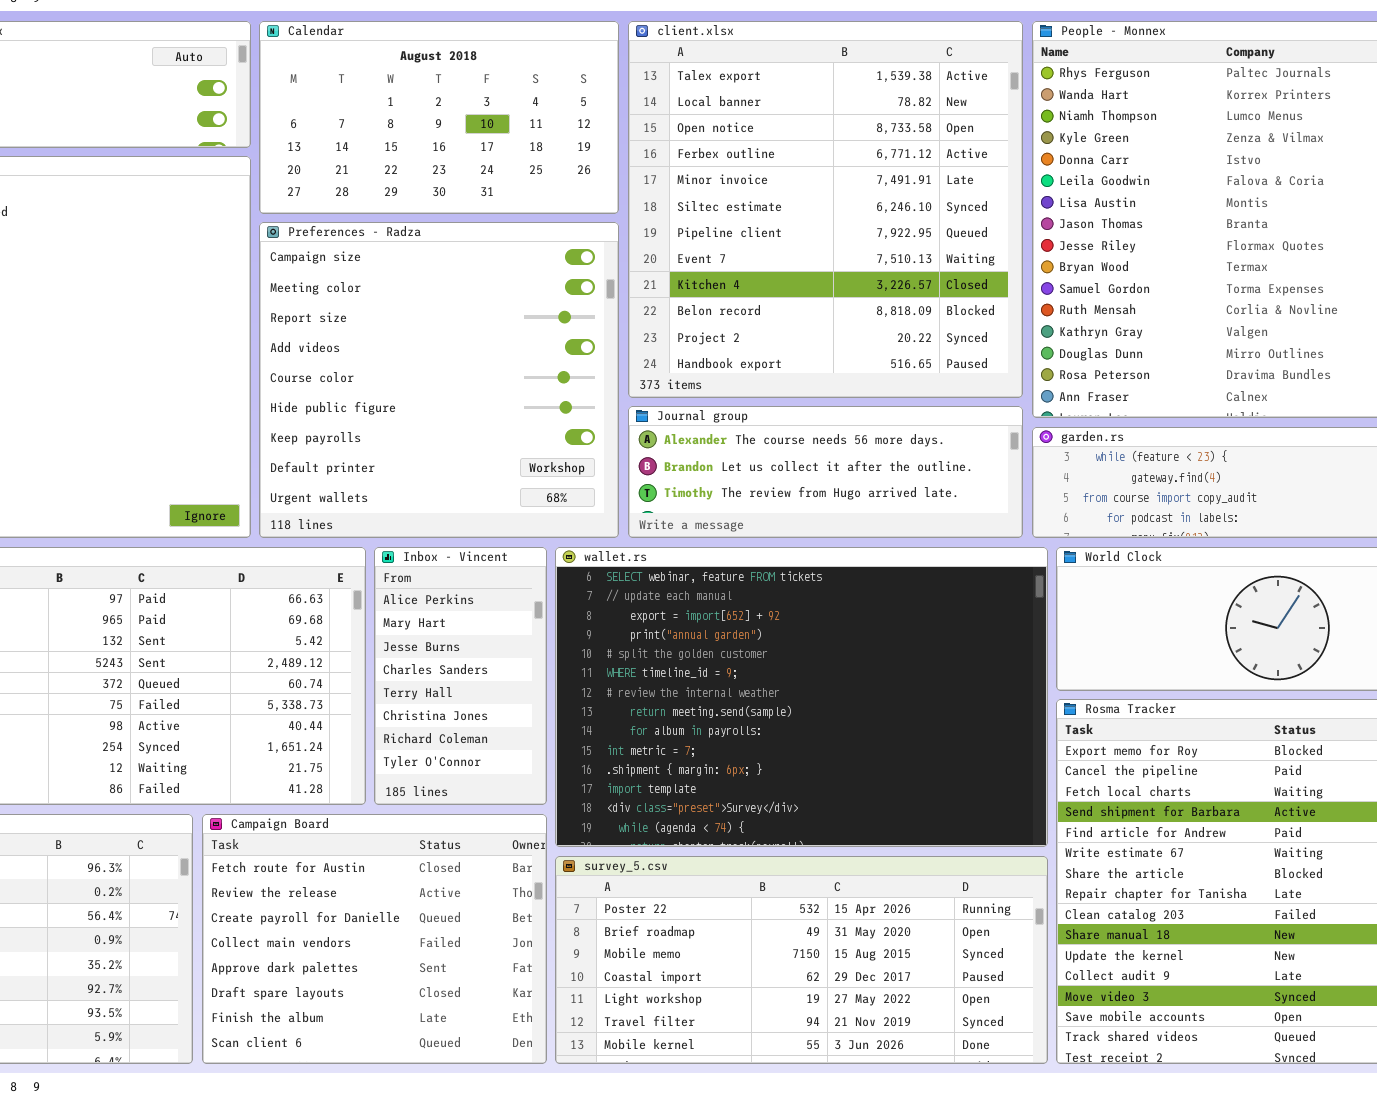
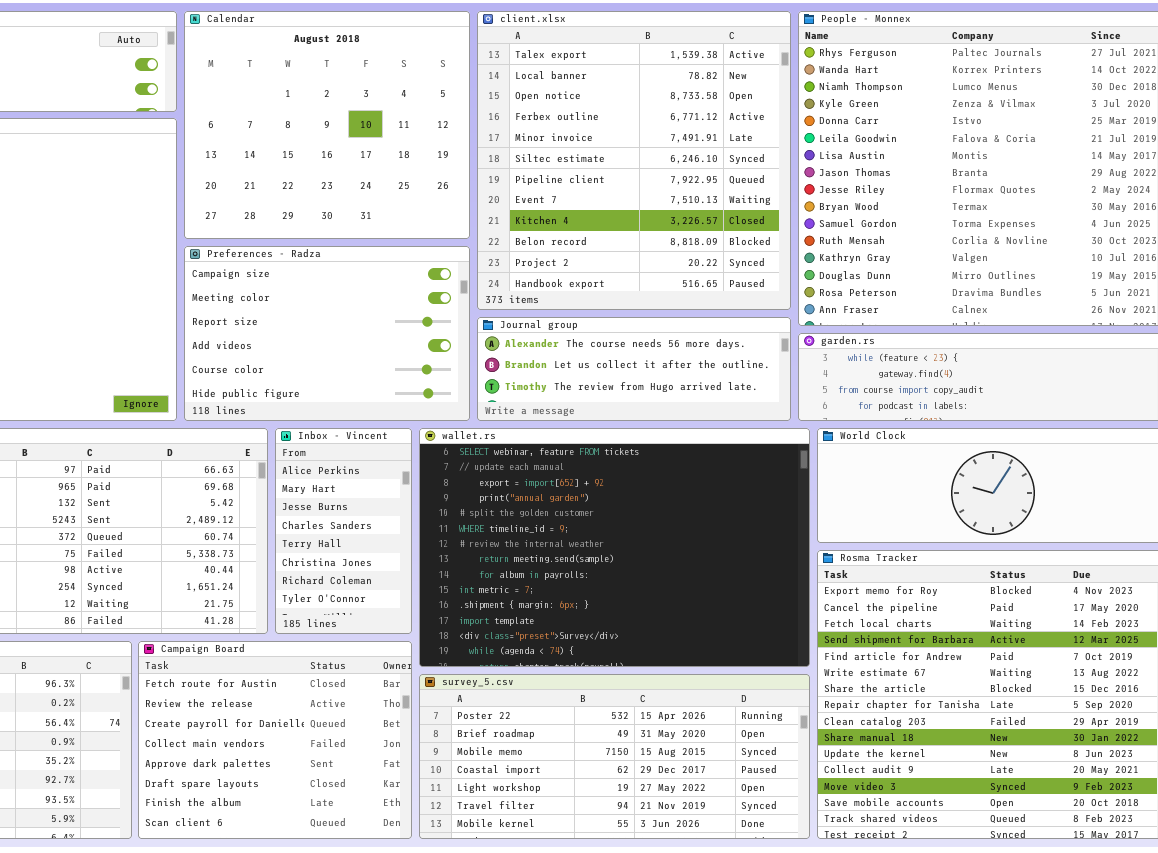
Calendar: [259,21,619,214] -> [184,11,470,239], resized
Preferences - Radza: [259,222,619,538] -> [184,246,470,421], resized

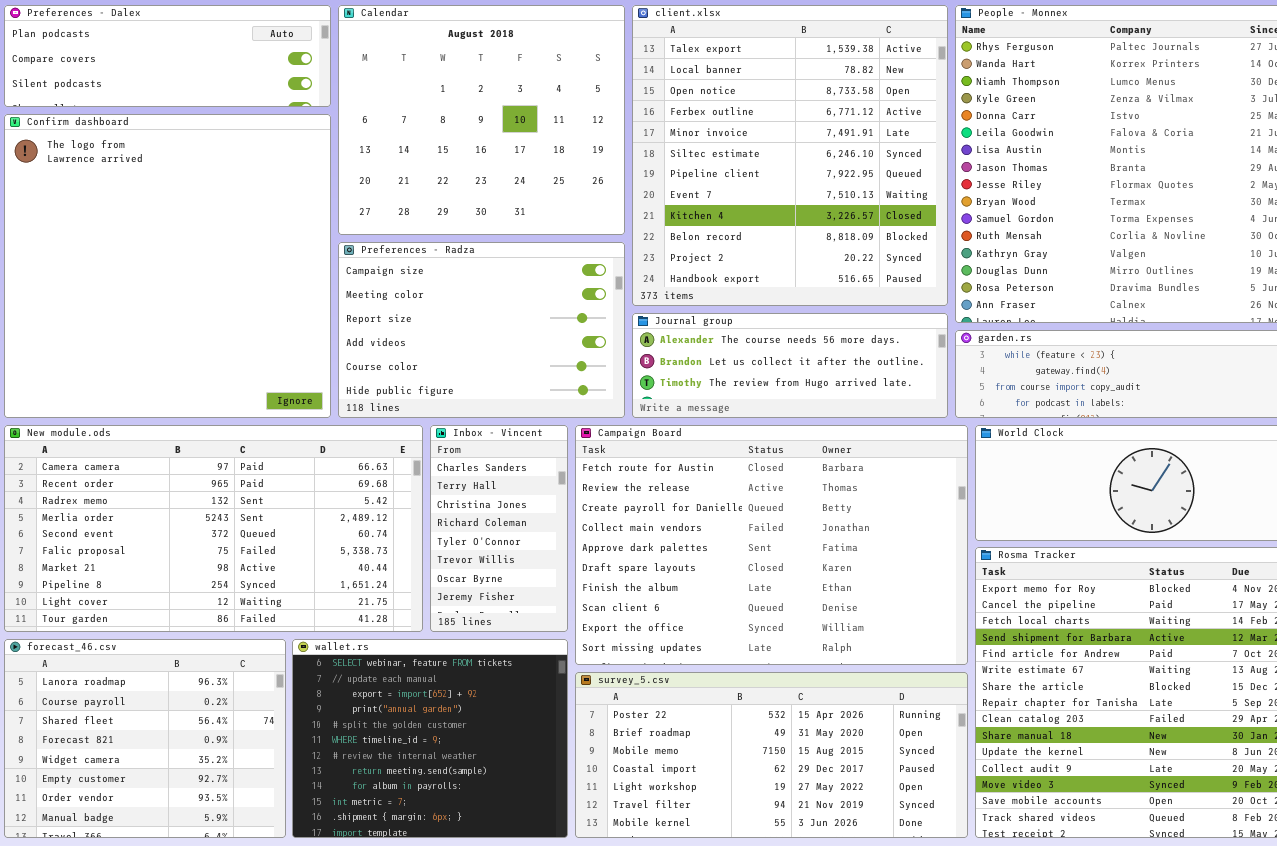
Inbox - Vincent: [275,428,412,634] -> [430,425,568,632], scrolled down 3 rows
wallet.rs: [419,428,810,667] -> [292,639,568,838], moved, resized
Campaign Board: [138,641,412,839] -> [575,425,968,665], moved, resized

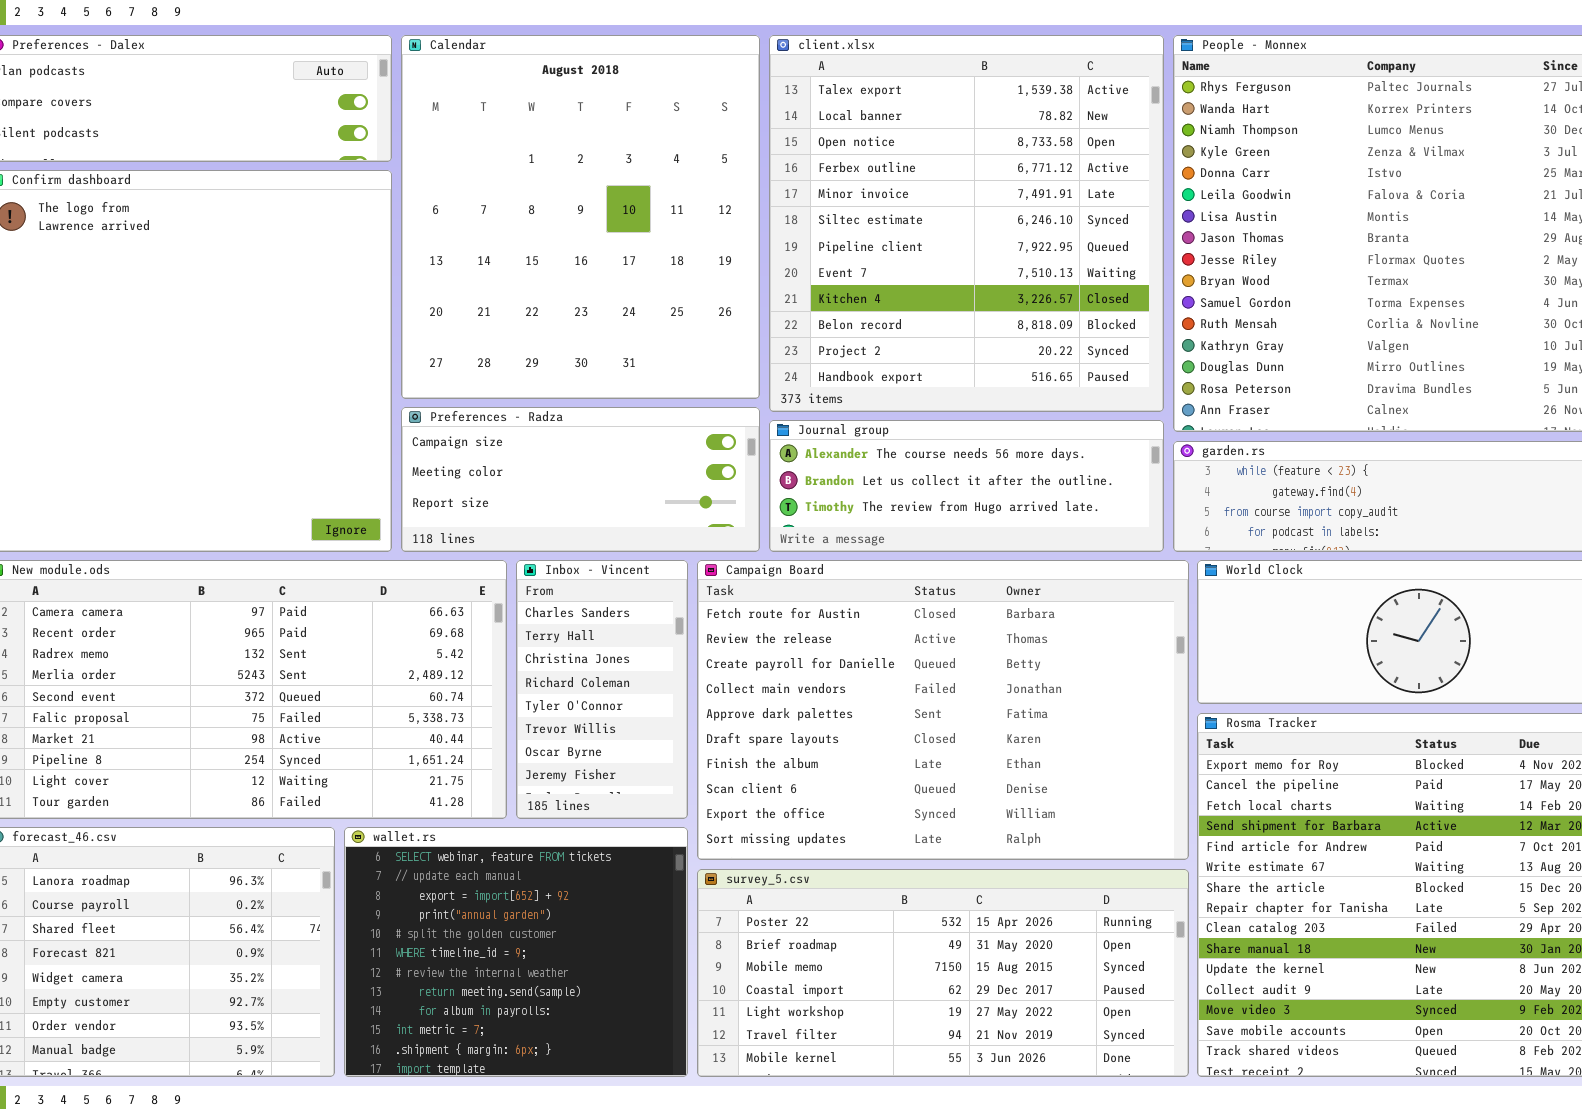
Calendar: [338,5,625,235] -> [401,35,760,399], resized
Preferences - Radza: [338,242,625,418] -> [401,407,760,552], resized

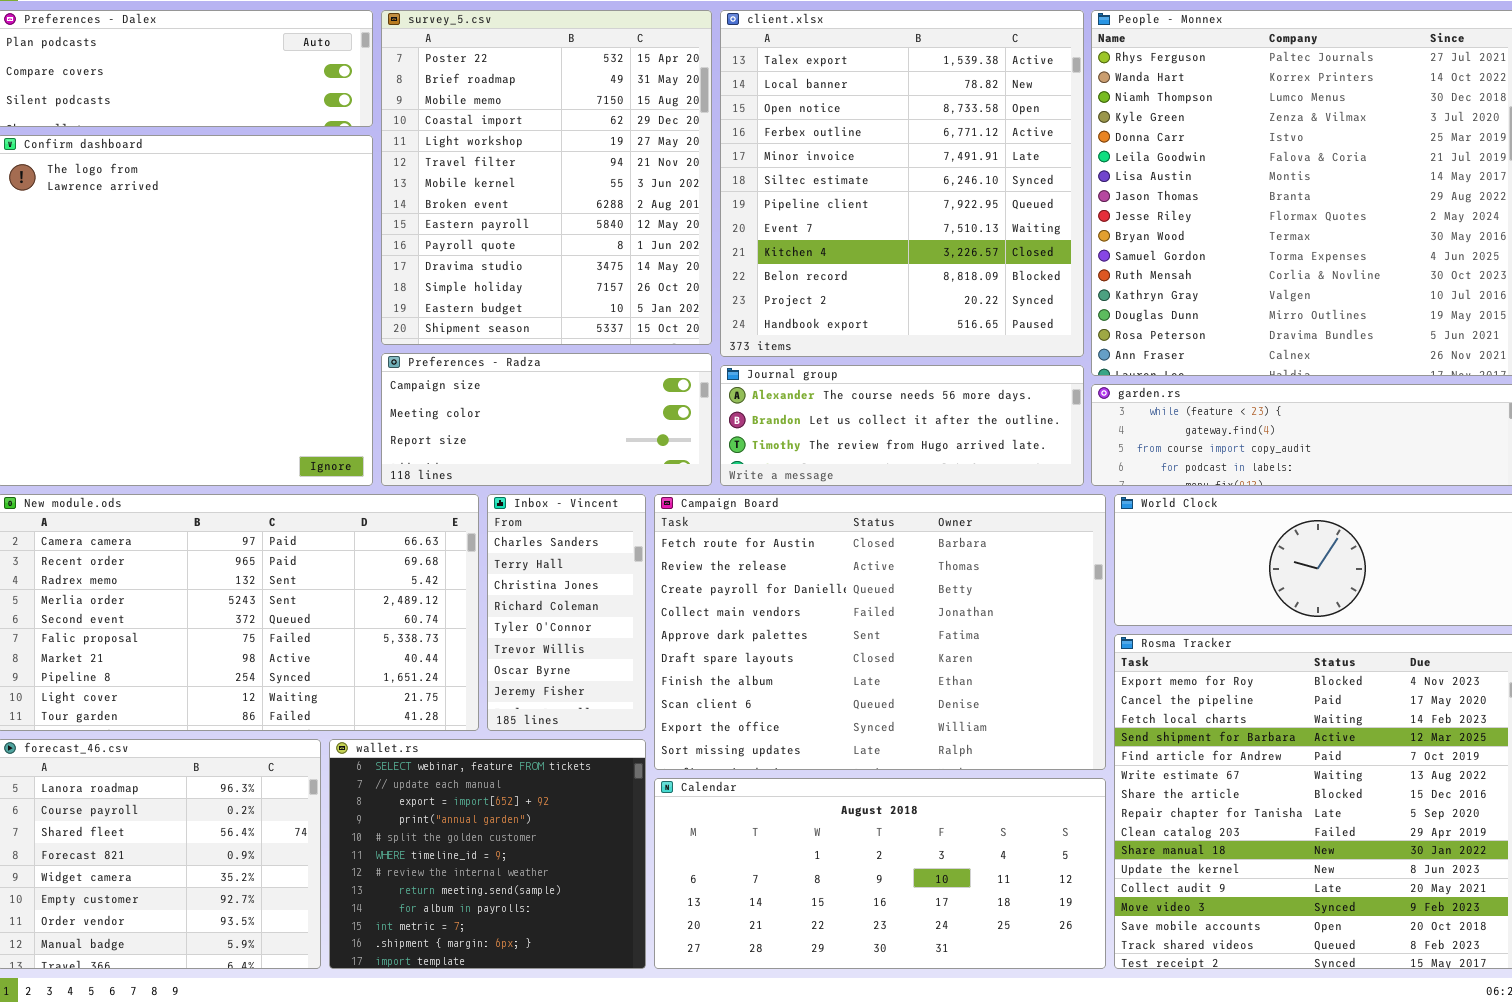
Calendar: [401,35,760,399] -> [654,778,1106,969], moved, resized
survey_5.csv: [697,869,1189,1077] -> [381,10,712,345], moved, resized

